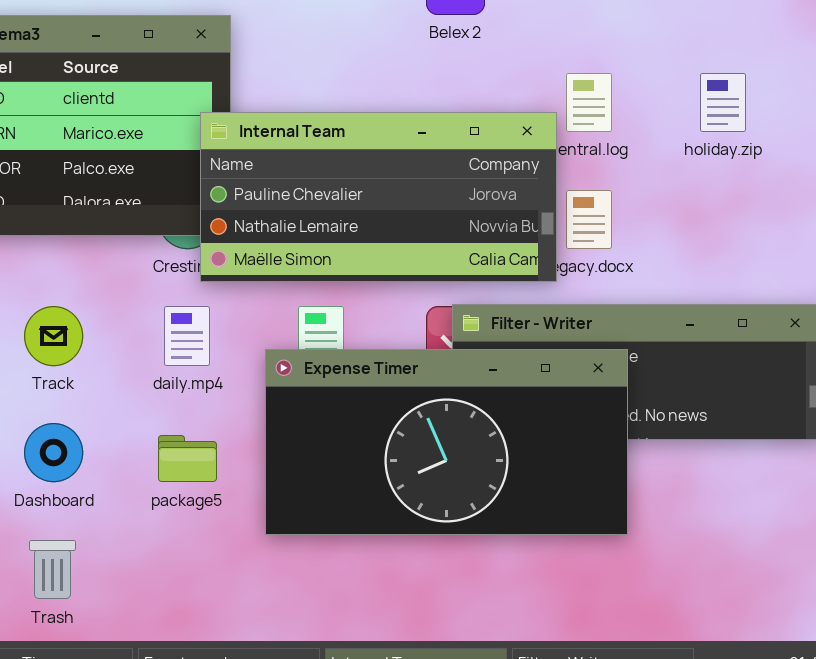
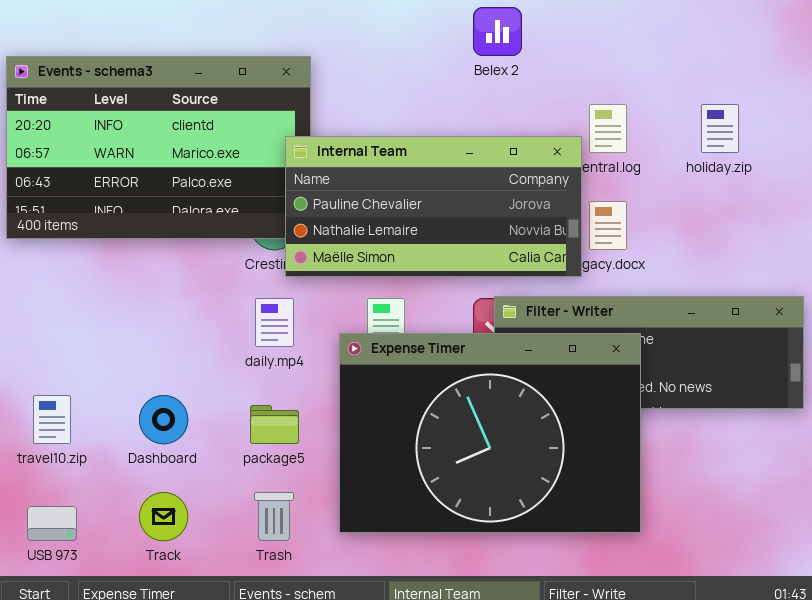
Track: [24,306,83,366] -> [139,492,188,541], moved
Expense Timer: [265,349,628,535] -> [339,333,641,533], resized
Trash: [29,540,76,599] -> [254,492,294,541], moved

